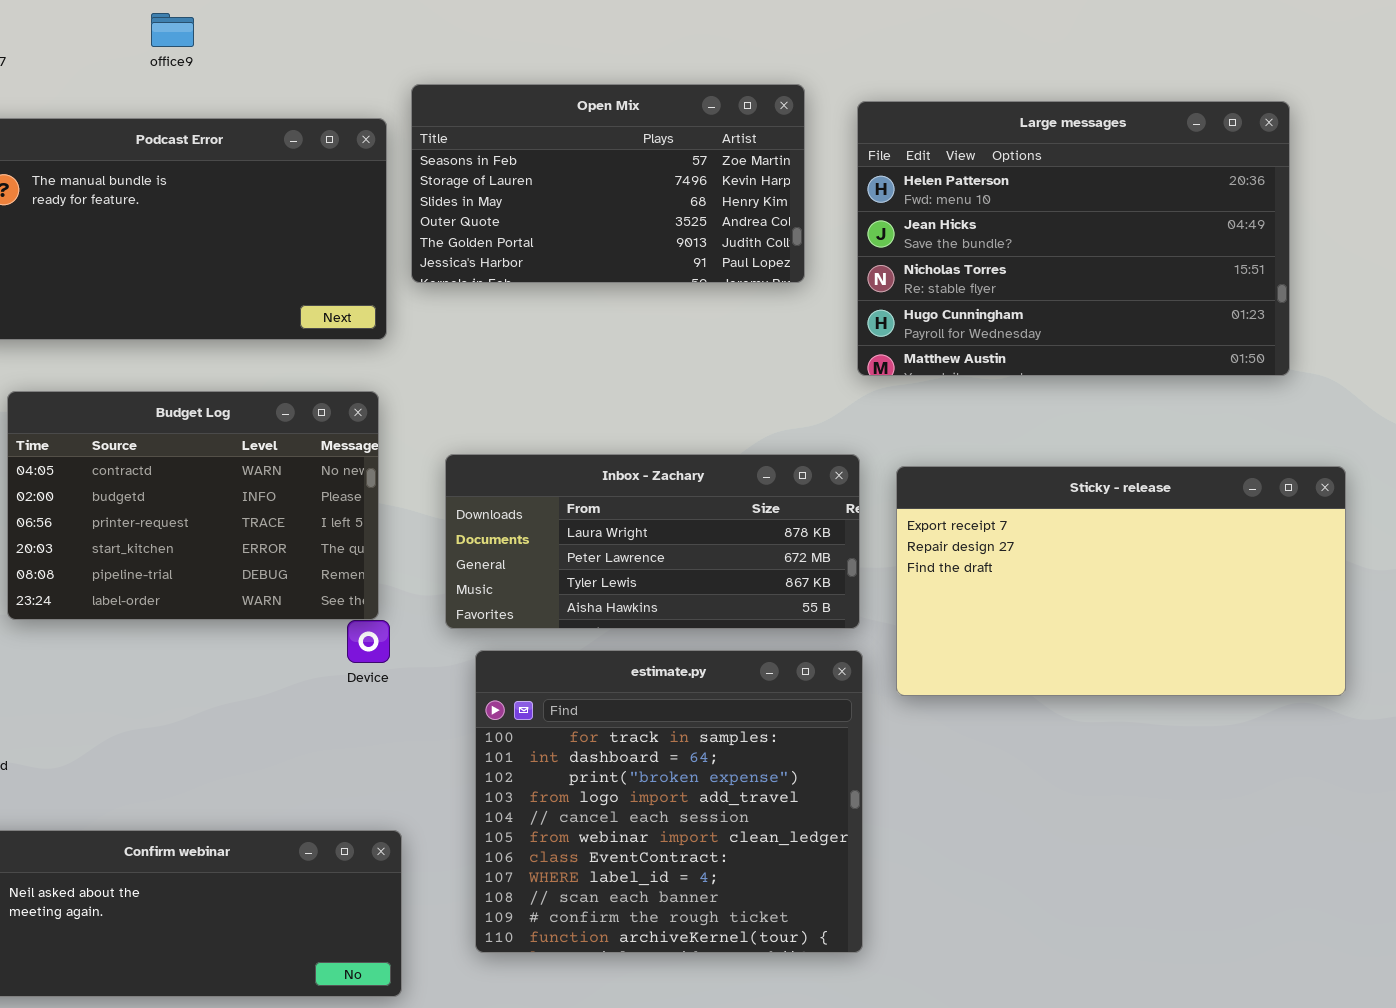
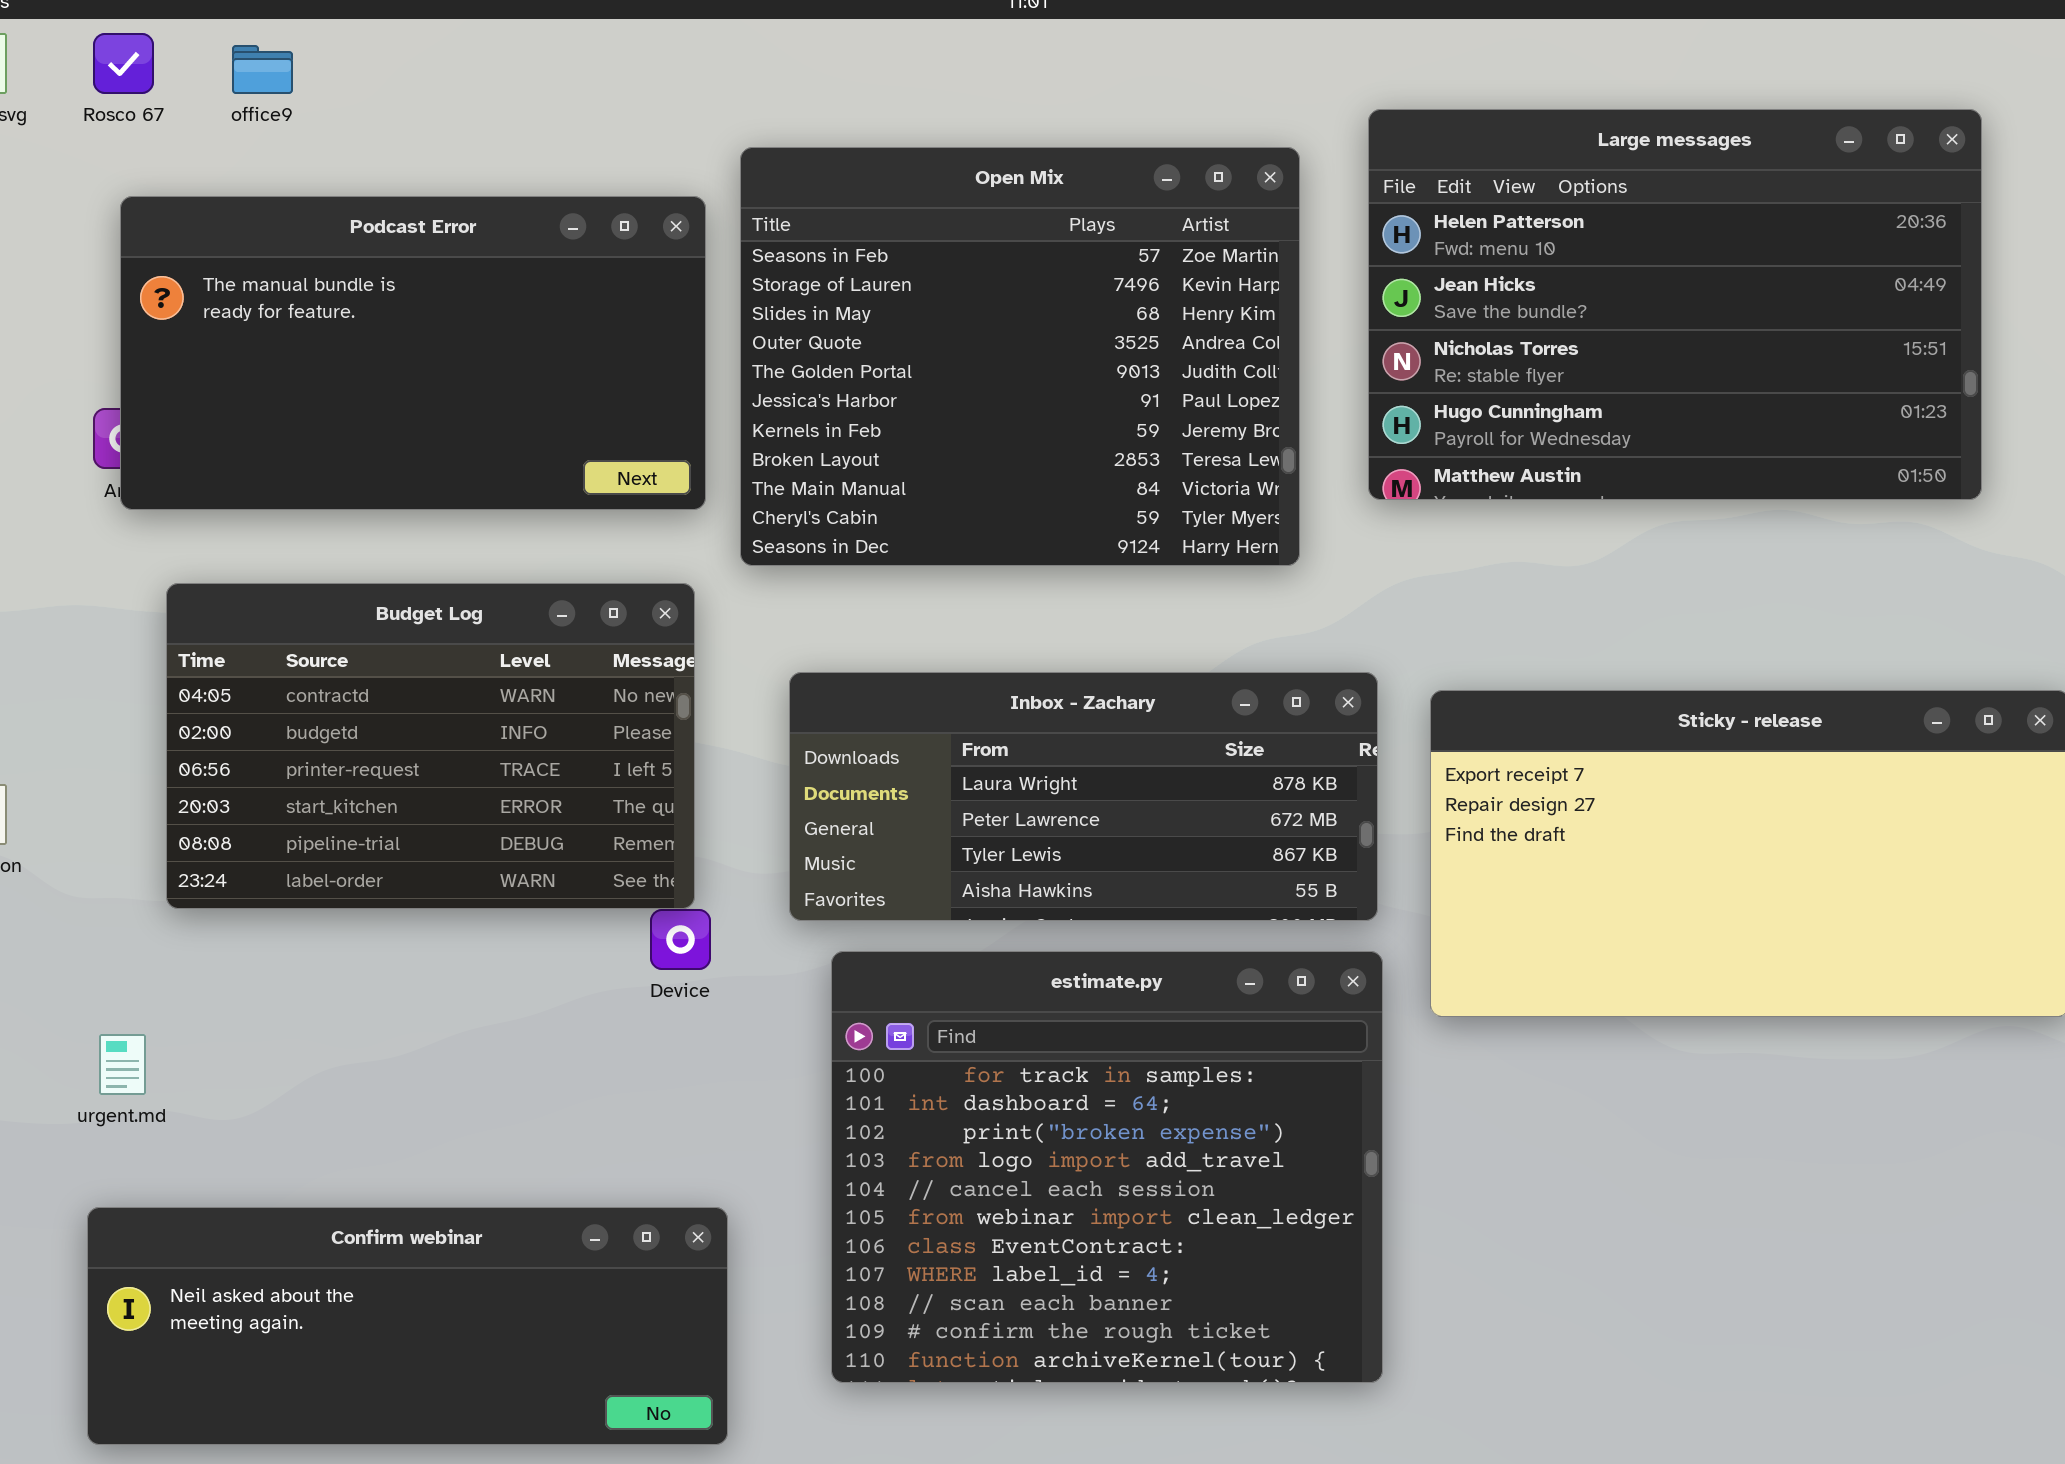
office9: [151,13,194,47] -> [232,45,293,94], moved
Open Mix: [411,84,805,283] -> [740,147,1300,566], resized
Large messages: [857,101,1290,376] -> [1368,109,1982,500], moved

